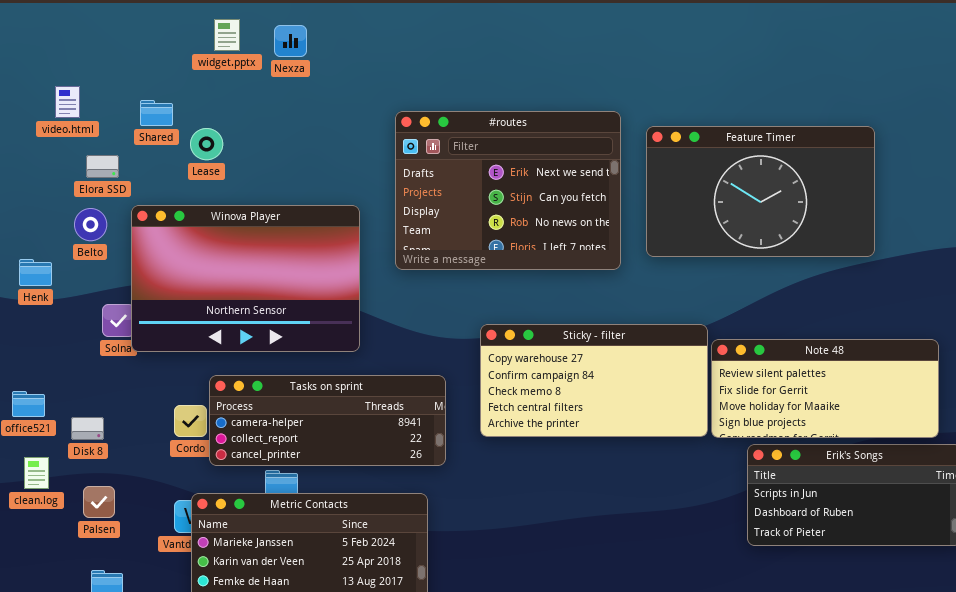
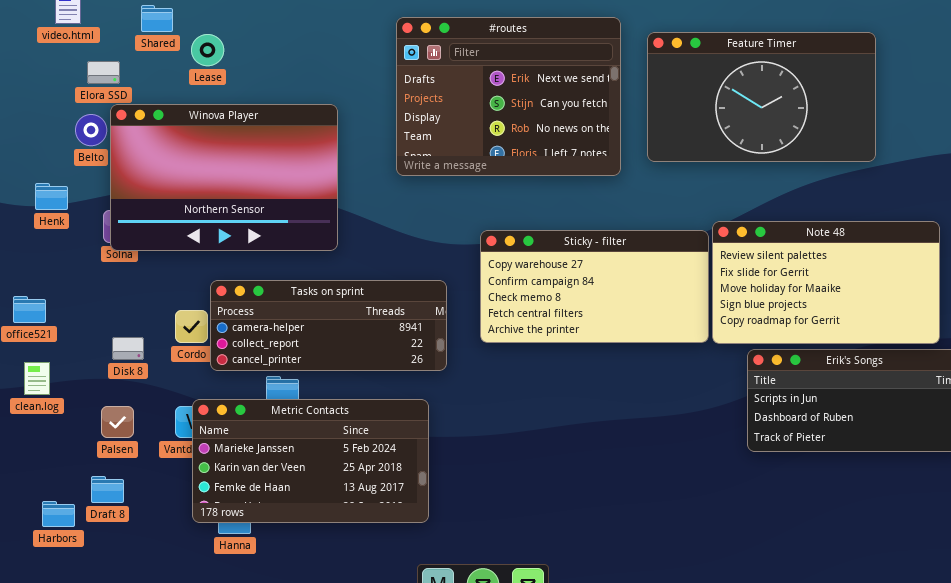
Winova Player: [131,205,360,352] -> [110,104,338,251], moved
Henk: [19,259,52,286] -> [35,183,68,210], moved
Note 48: [711,339,939,438] -> [712,221,940,344], resized
Disk 8: [71,417,104,440] -> [112,337,144,360], moved
Palsen: [83,486,115,518] -> [101,406,134,438], moved

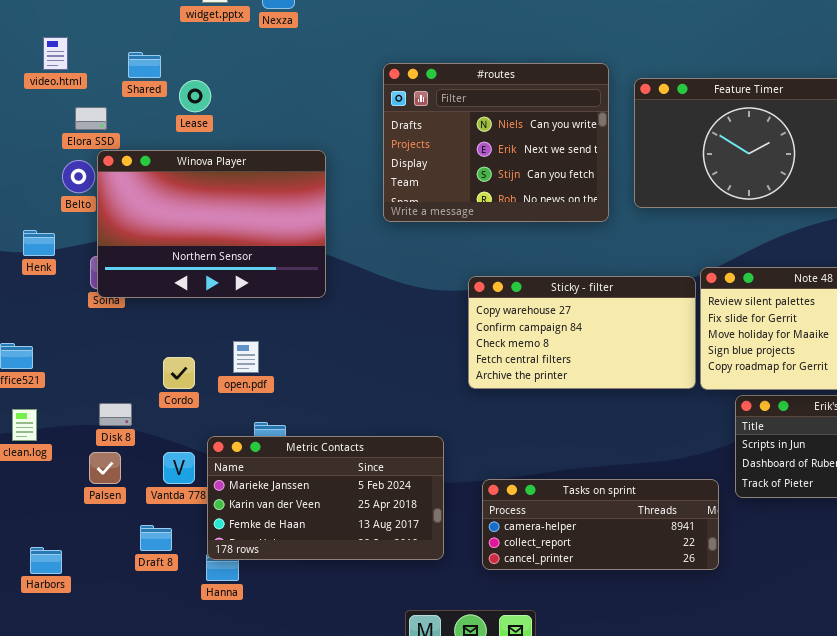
#routes: [396,17,621,176] -> [383,63,609,222], scrolled up 1 row
Tasks on sprint: [210,280,447,371] -> [482,479,719,570], moved
Disk 8: [112,337,144,360] -> [99,403,132,426], moved
Metric Contacts: [192,399,429,523] -> [207,436,444,560], moved
Draft 8: [91,476,124,503] -> [140,525,172,551], moved

